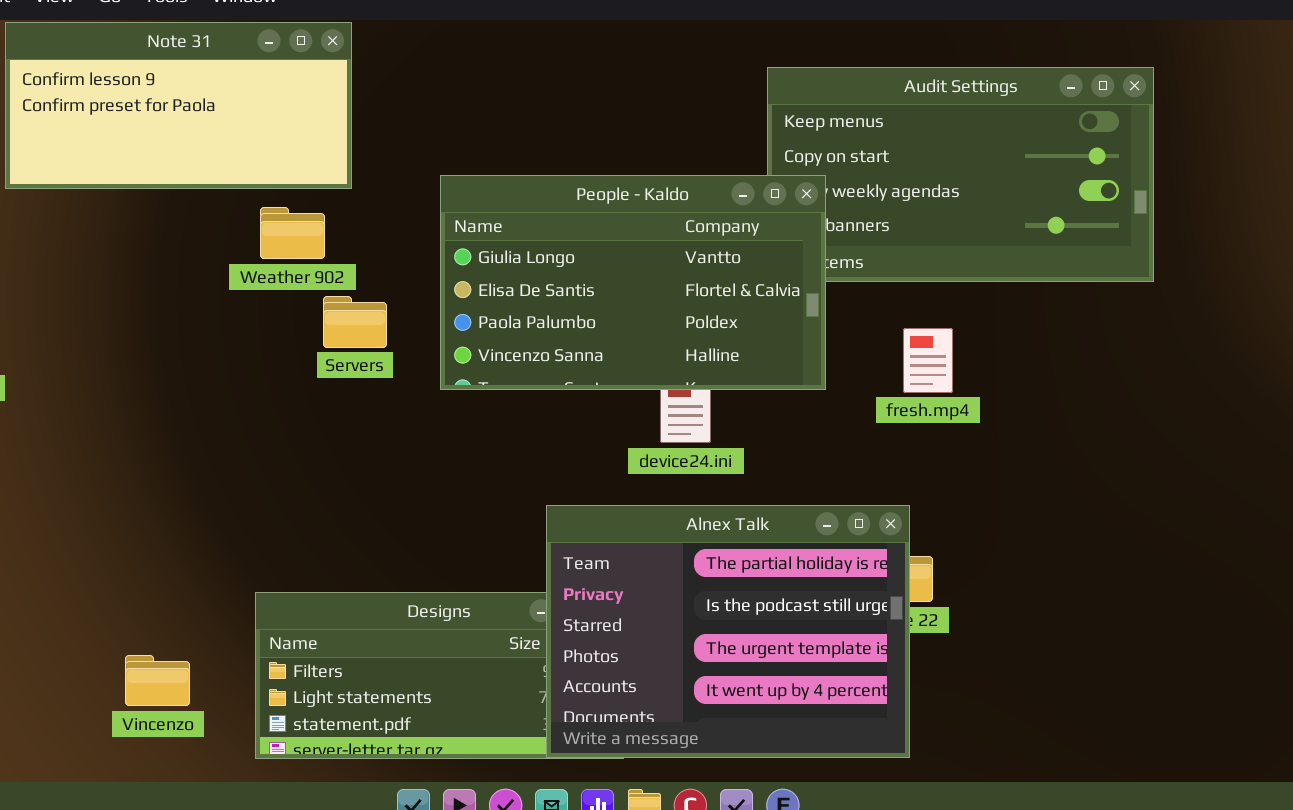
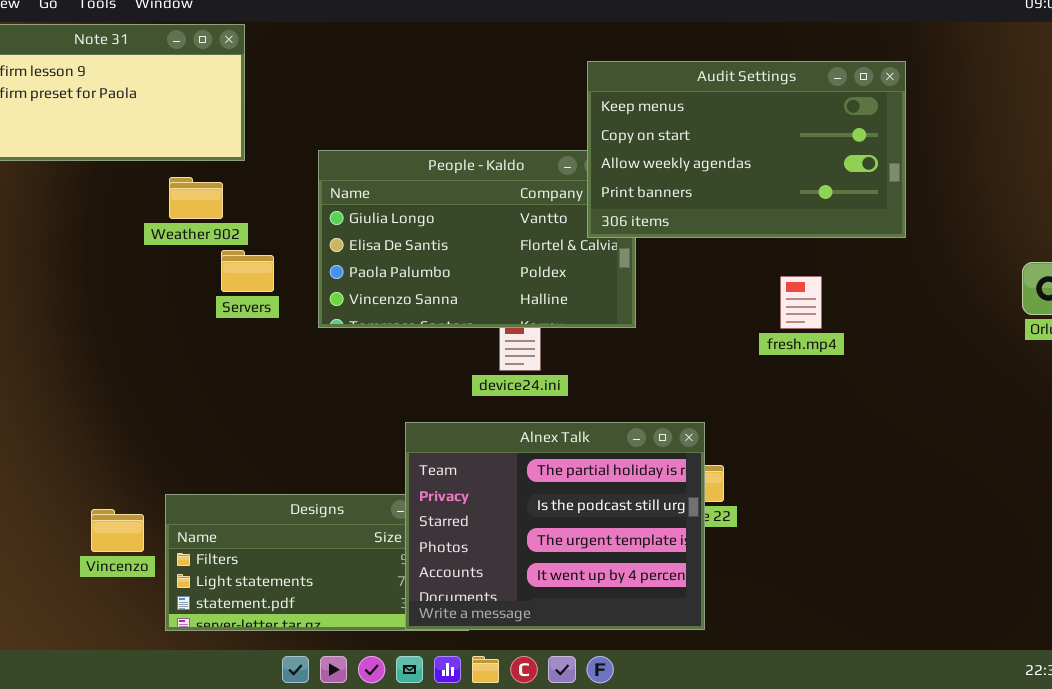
Audit Settings: [767,67,1154,282] -> [587,61,906,238], raised
fresh.mp4: [903,328,953,393] -> [780,276,822,329], moved
Vincenzo: [125,655,190,706] -> [91,509,144,552], moved

